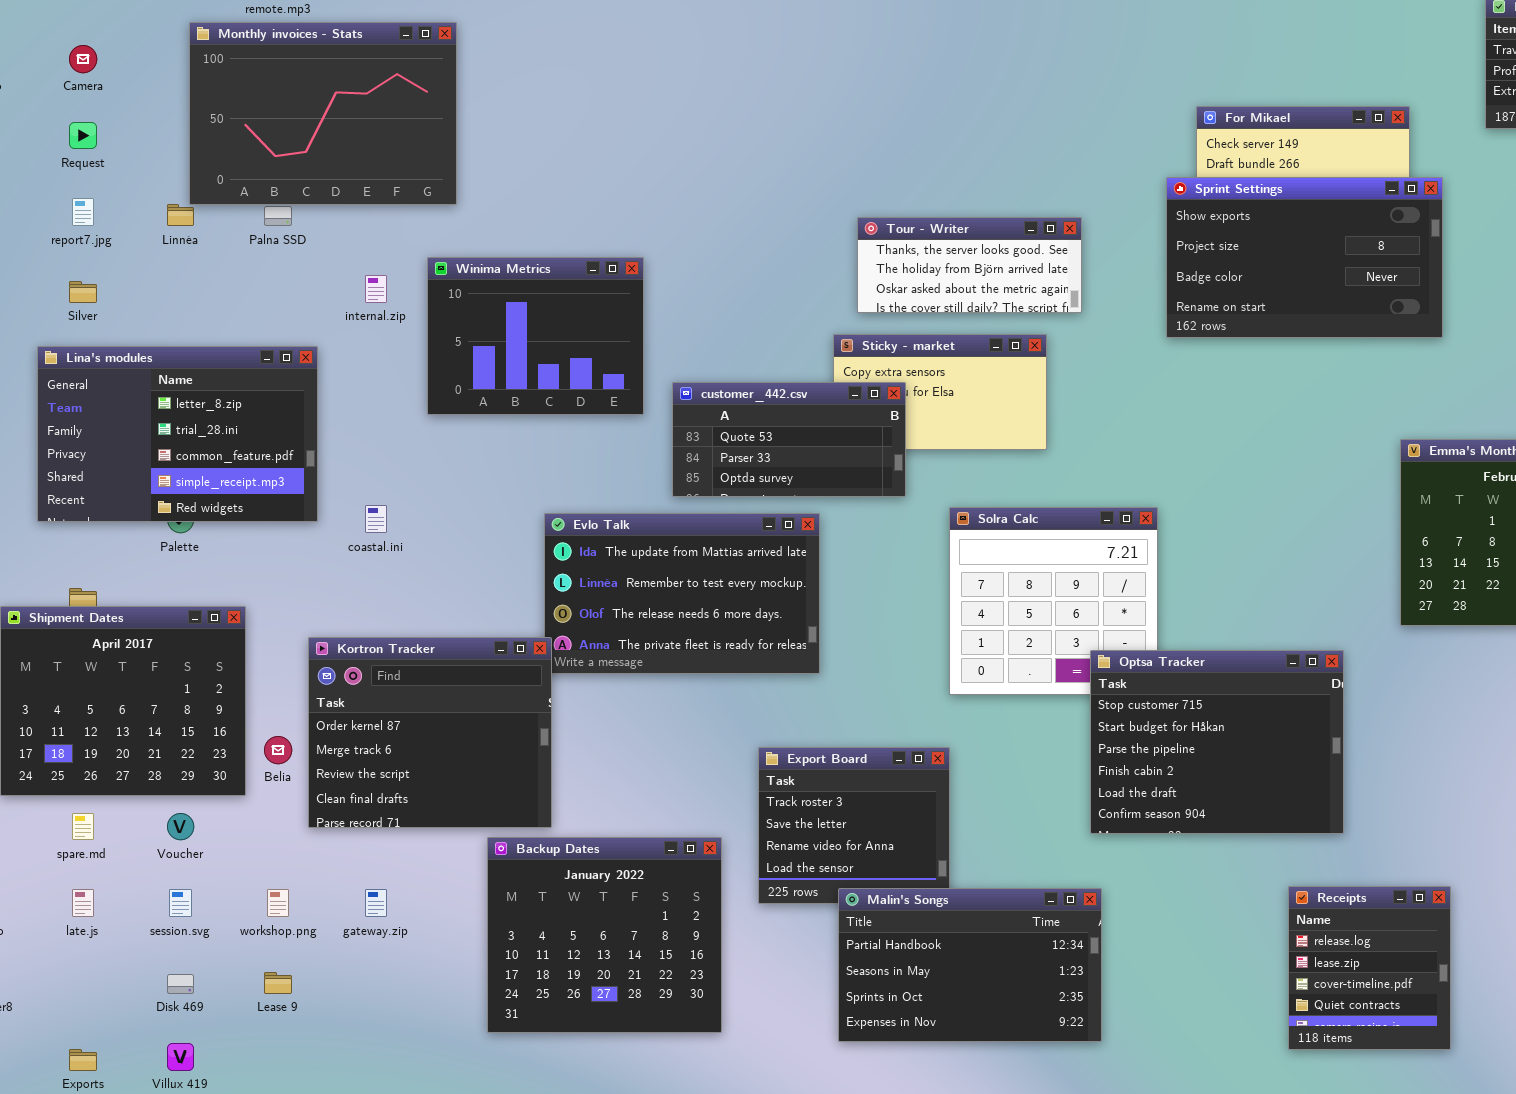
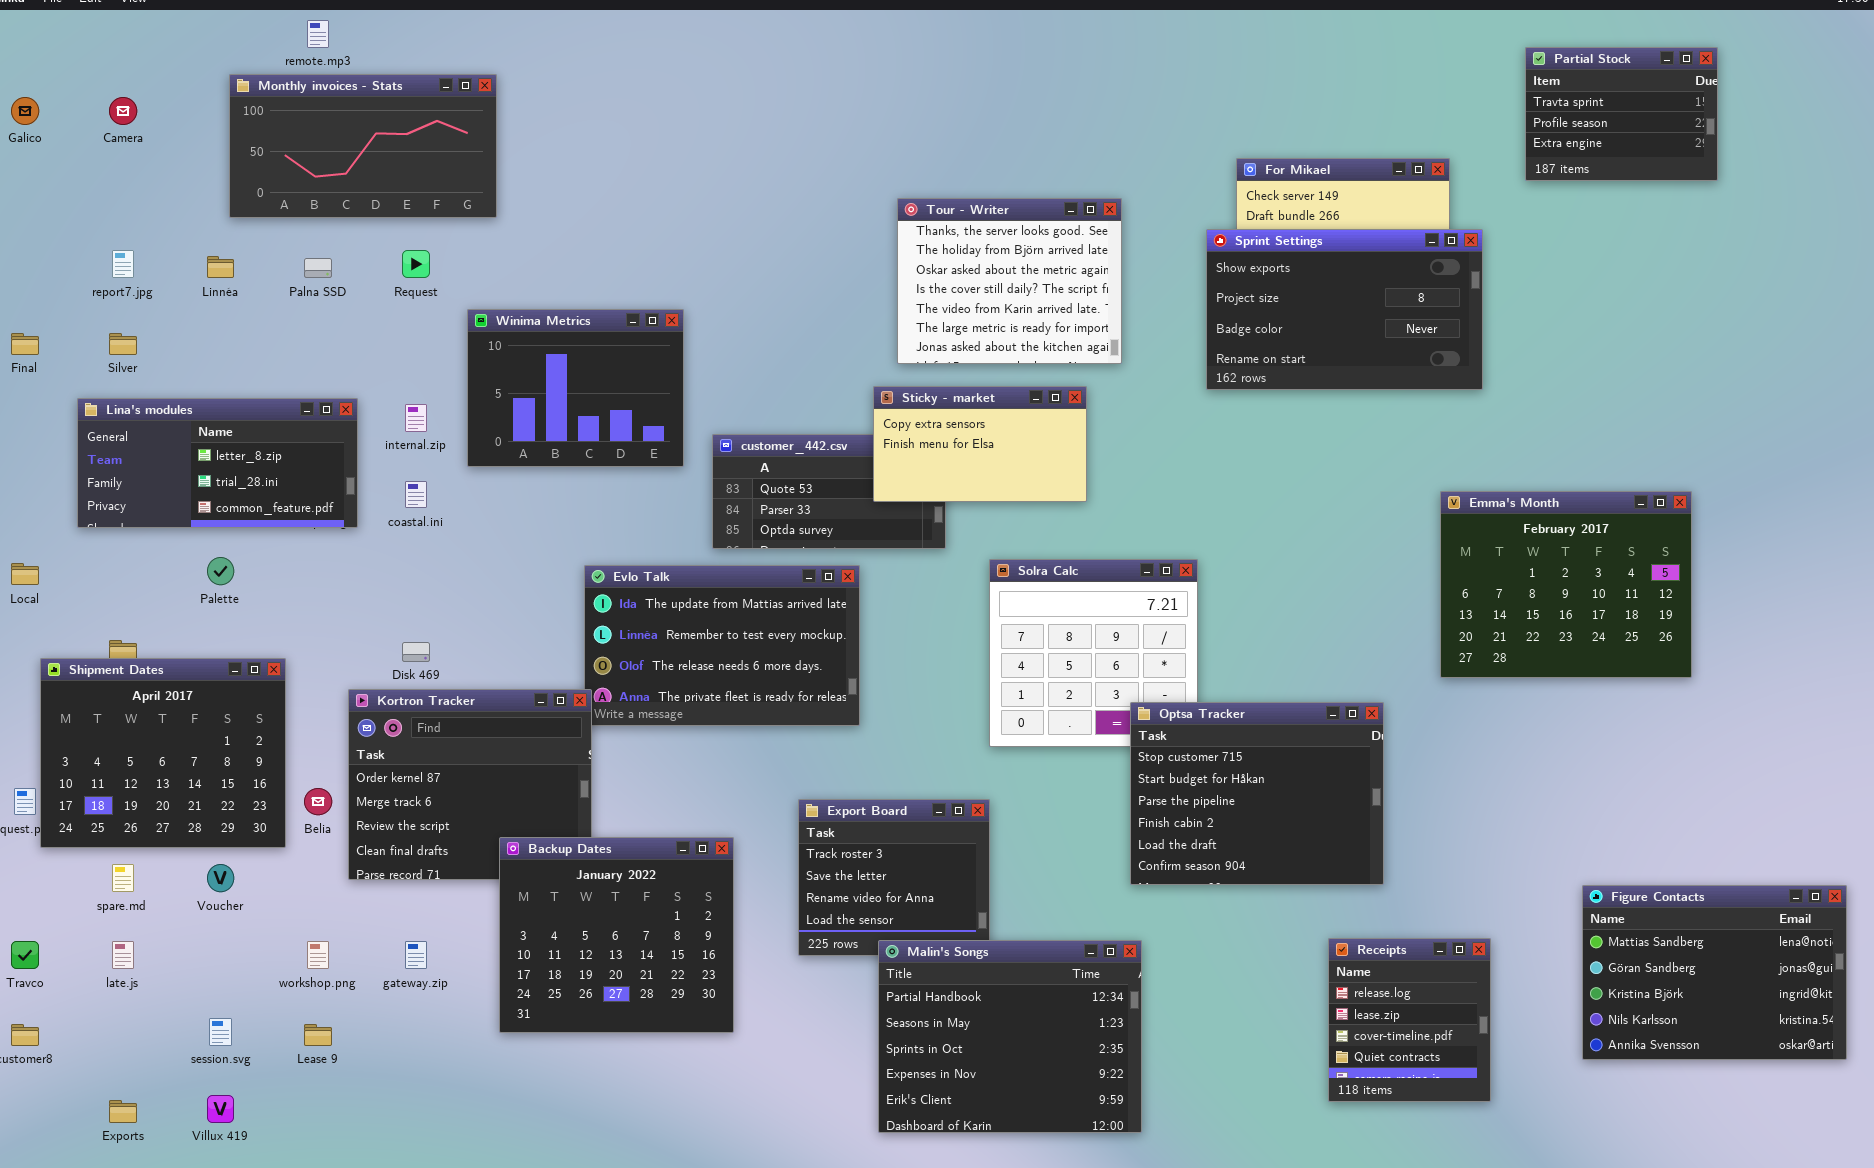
Monthly invoices - Stats: [189,22,457,205] -> [229,74,497,218], resized
Request: [69,122,97,149] -> [402,250,430,278], moved
Tour - Writer: [857,217,1082,313] -> [897,198,1122,364], resized
internal.zip: [365,275,387,303] -> [405,404,427,432], moved
Sticky - market: [833,334,1047,450] -> [873,386,1087,502], raised
Lina's modules: [37,346,318,522] -> [77,398,358,528], resized
coastal.ini: [365,505,387,533] -> [405,481,427,508], moved
Backup Dates: [487,837,722,1033] -> [499,837,734,1033], moved
Malin's Songs: [838,888,1102,1042] -> [878,940,1142,1133], resized
session.svg: [169,889,192,917] -> [209,1018,232,1046], moved
Disk 469: [167,974,194,994] -> [402,642,430,662], moved

